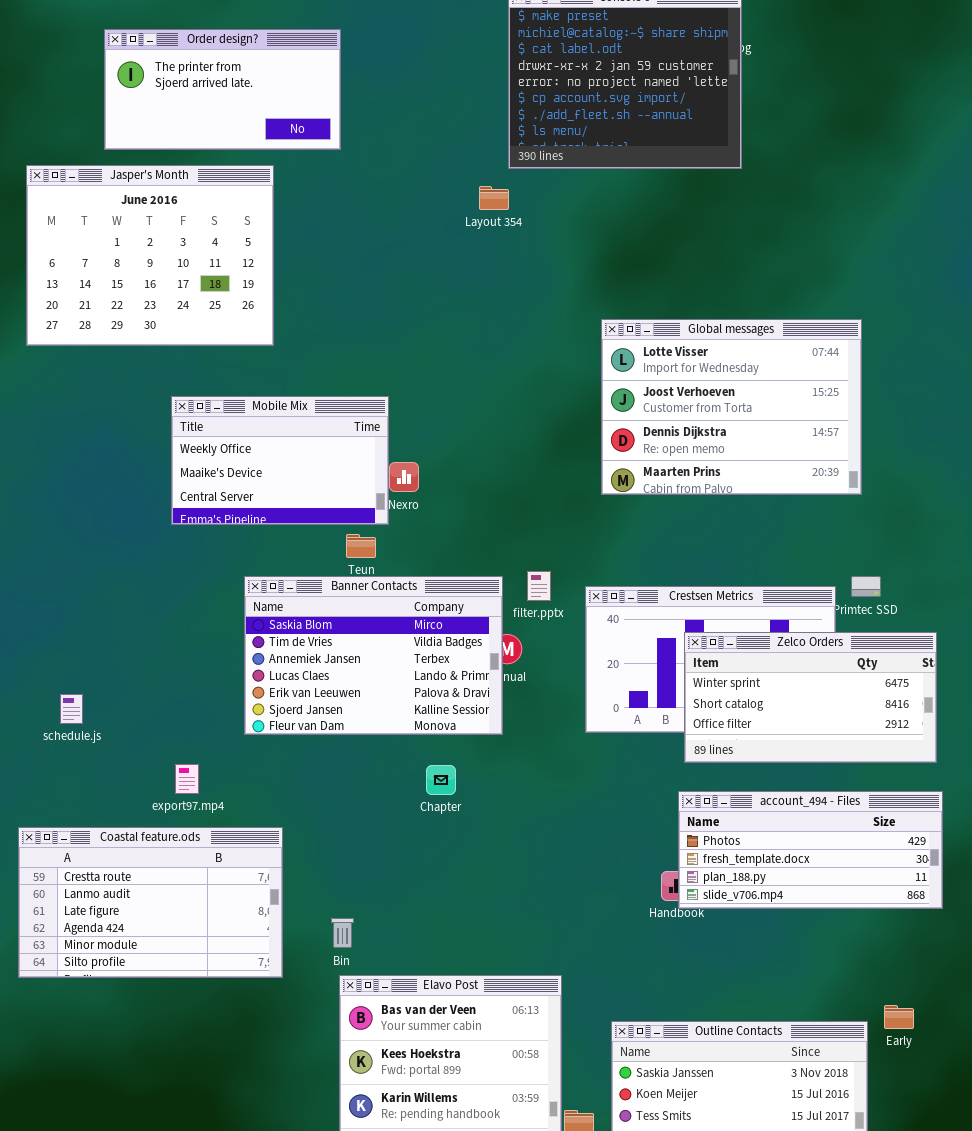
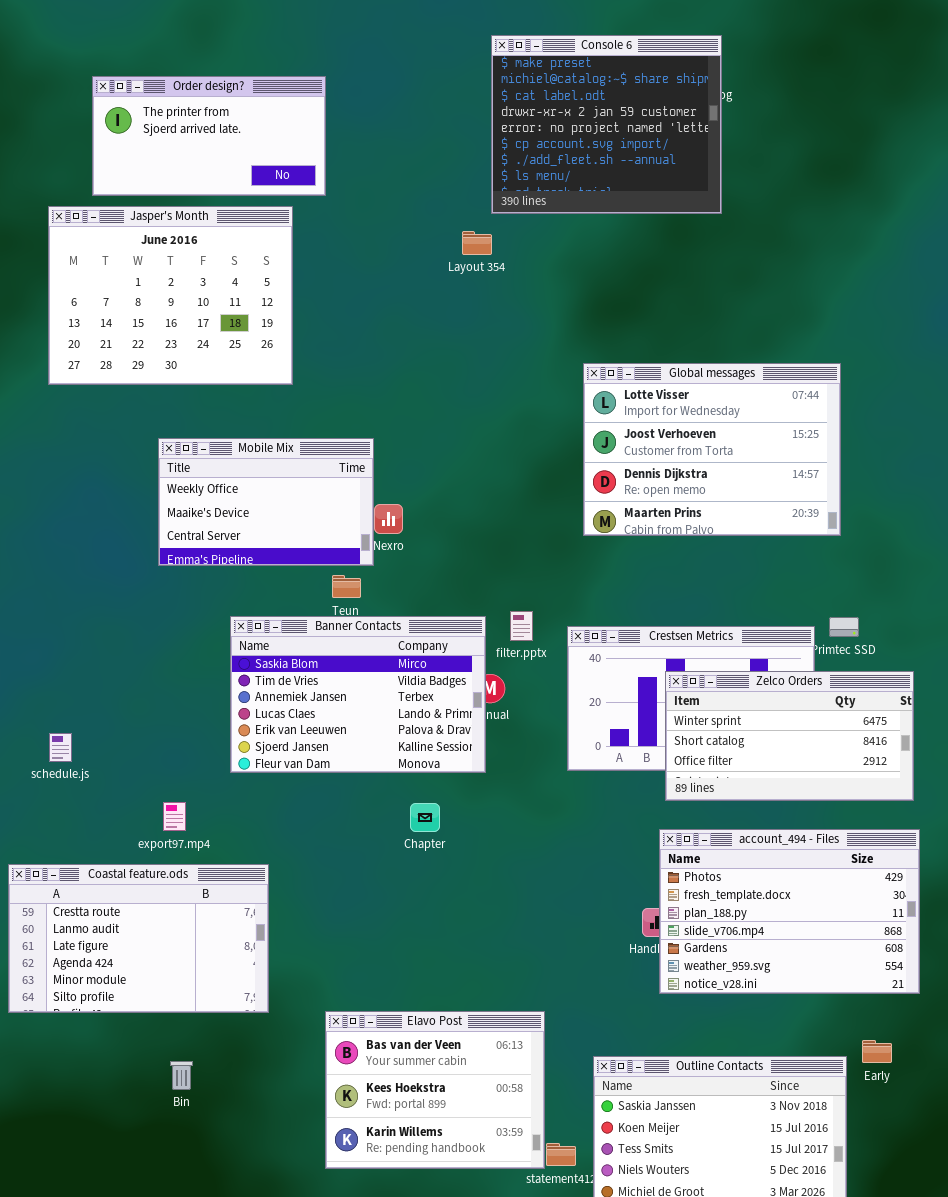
Jasper's Month: [26,165,274,346] -> [48,206,293,385], moved
account_494 - Files: [678,791,943,909] -> [659,829,920,994], resized
Bin: [331,918,354,948] -> [170,1061,193,1090], moved

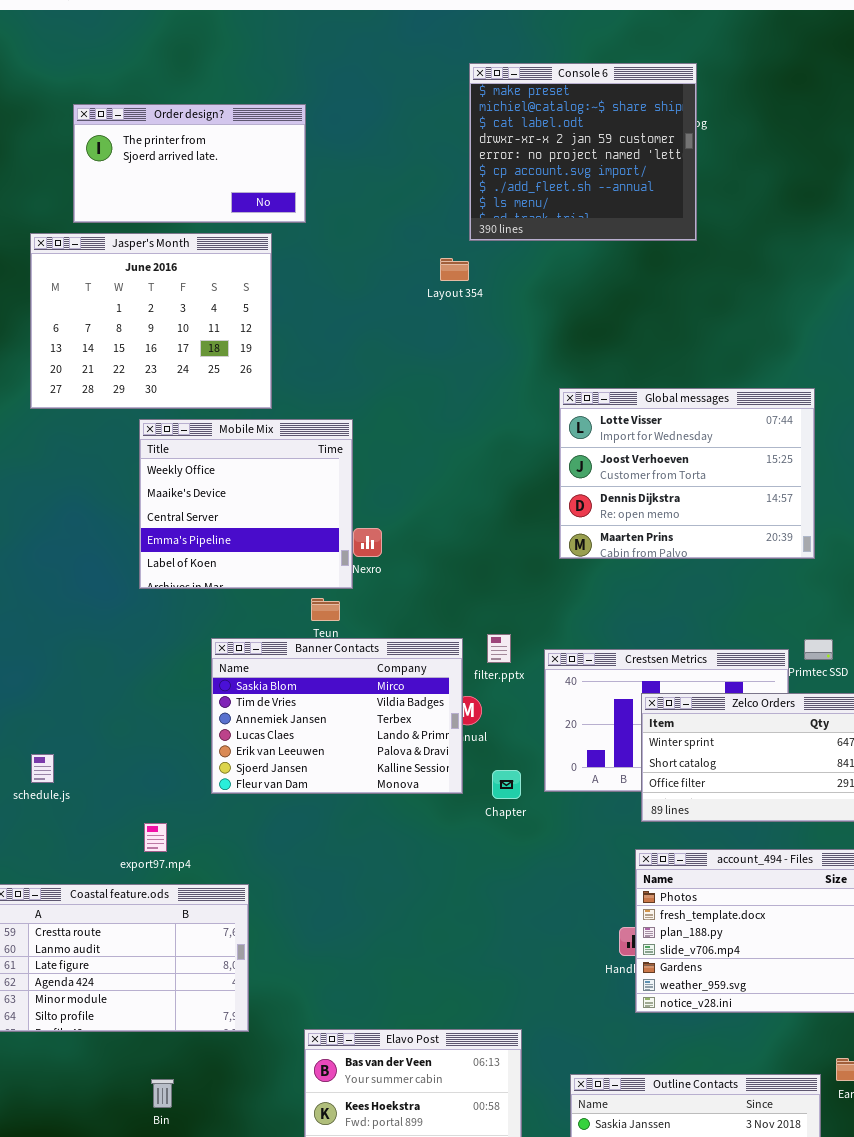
Mobile Mix: [158,438,374,566] -> [139,419,353,589], resized
Chapter: [410,803,440,832] -> [492,770,521,799], moved

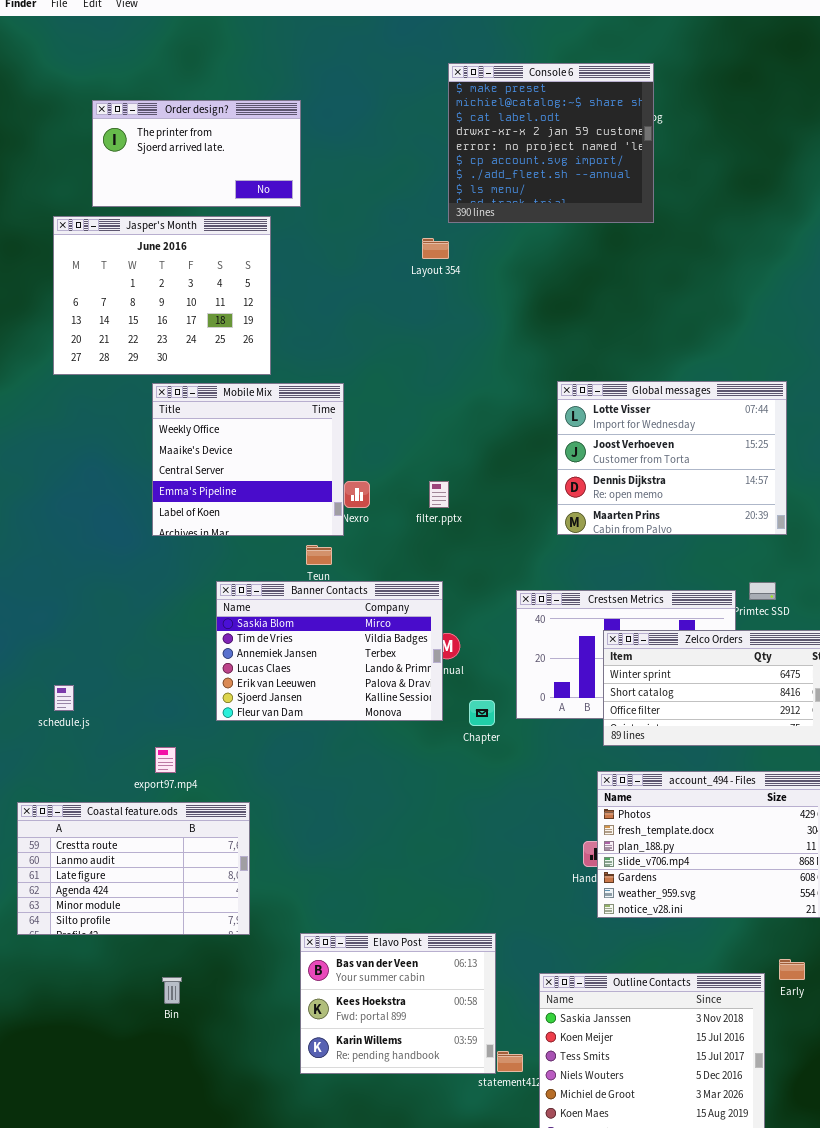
Global messages: [559,388,815,559] -> [557,381,787,535], moved
filter.pptx: [487,634,511,663] -> [429,481,449,508], moved

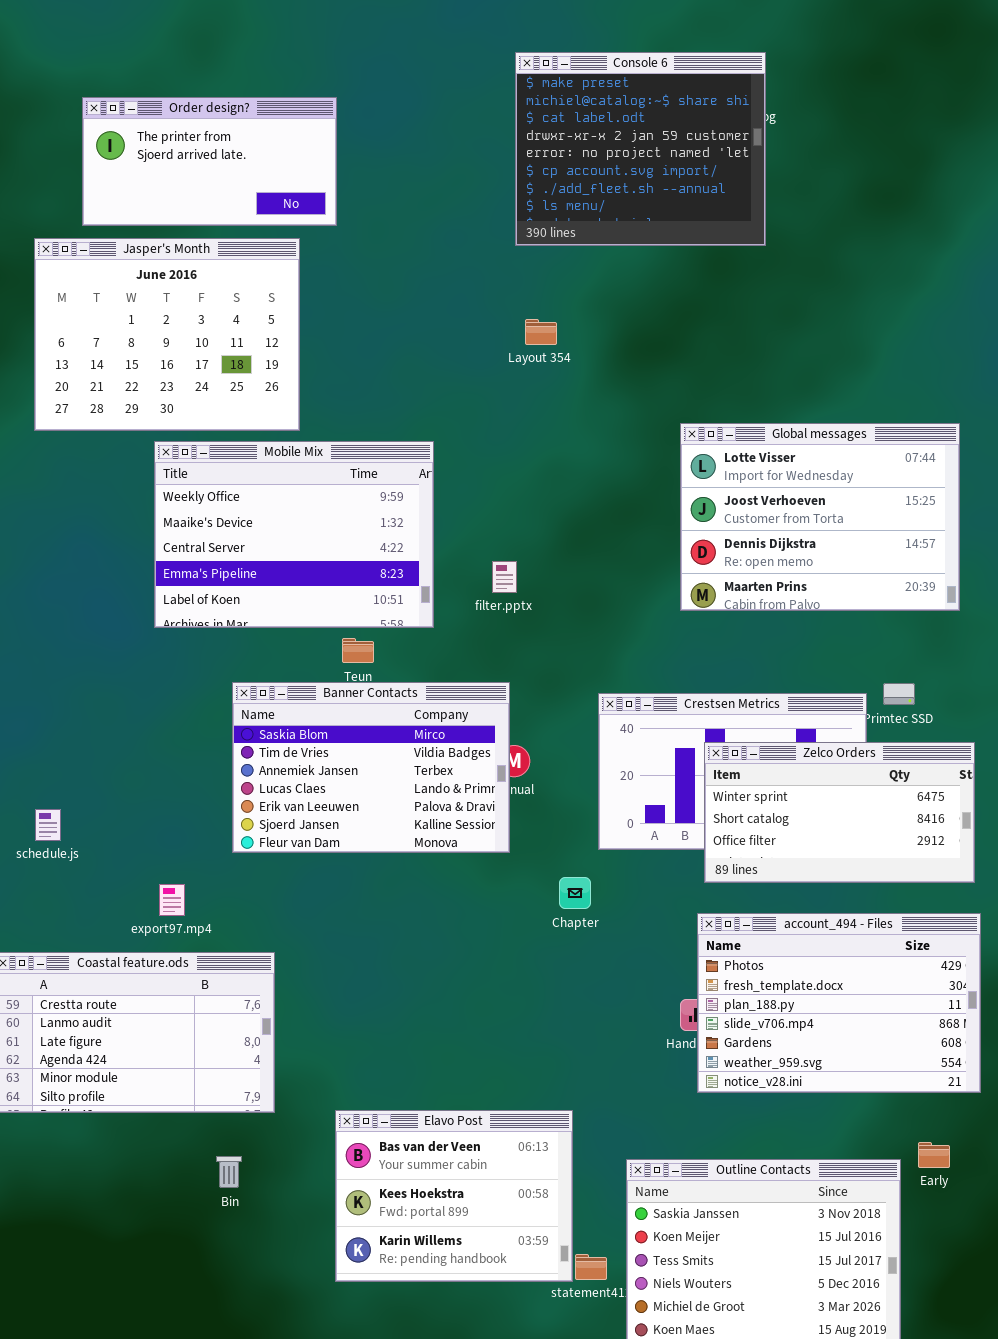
Layout 354: [422,238,449,259] -> [525,319,557,345], moved
Global messages: [557,381,787,535] -> [680,423,960,611], moved
Mobile Mix: [152,383,344,536] -> [154,441,434,628], resized
Chapter: [469,700,495,726] -> [559,877,591,909], moved
Bin: [162,977,182,1004] -> [216,1156,242,1188], moved

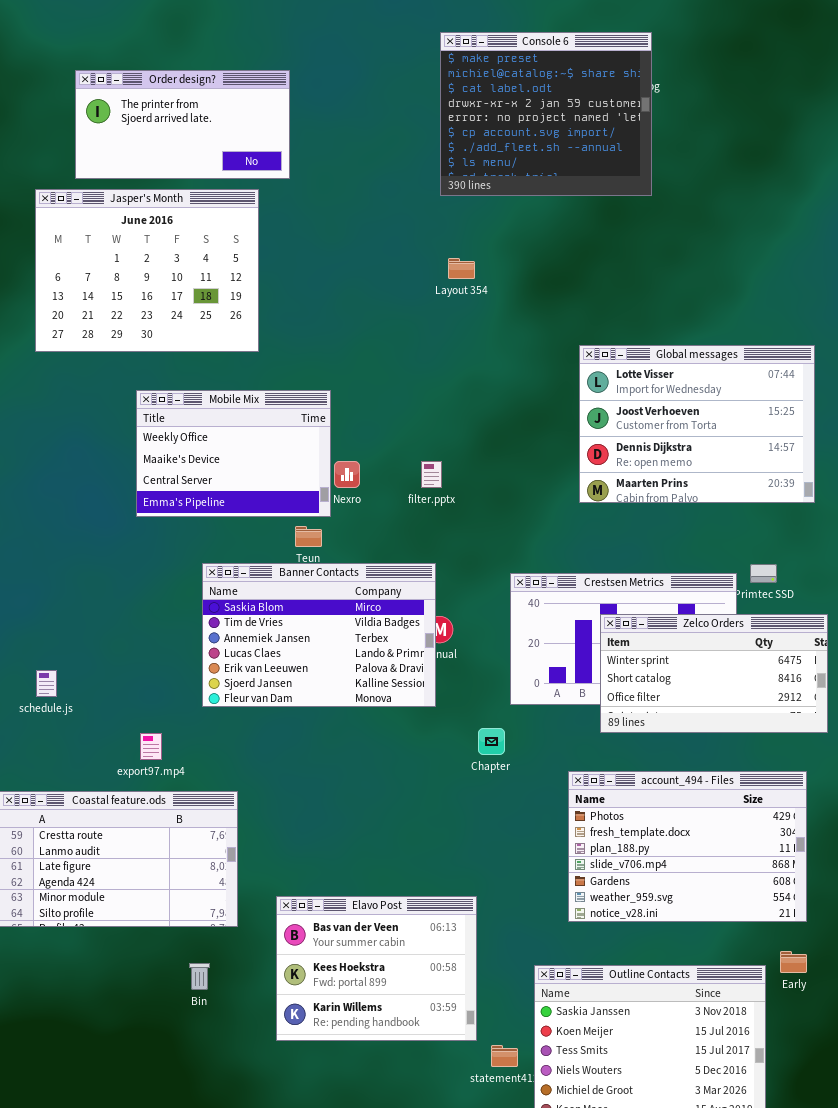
Mobile Mix: [154,441,434,628] -> [136,390,331,517], resized
account_494 - Files: [697,913,981,1093] -> [568,771,807,922], moved
Elavo Post: [335,1110,573,1282] -> [276,896,477,1041], moved

